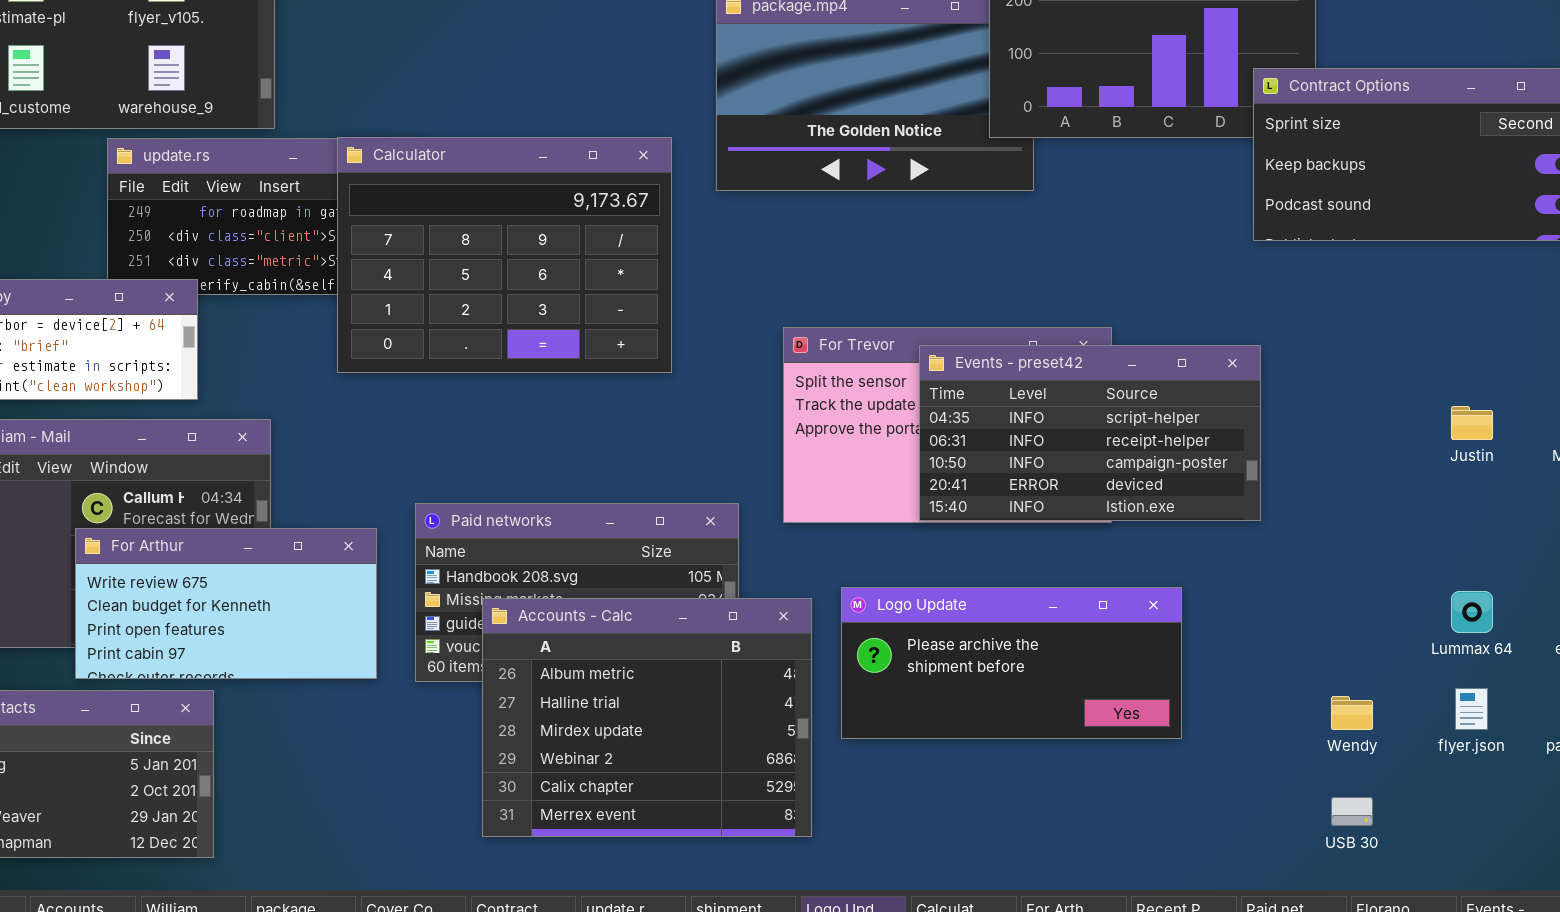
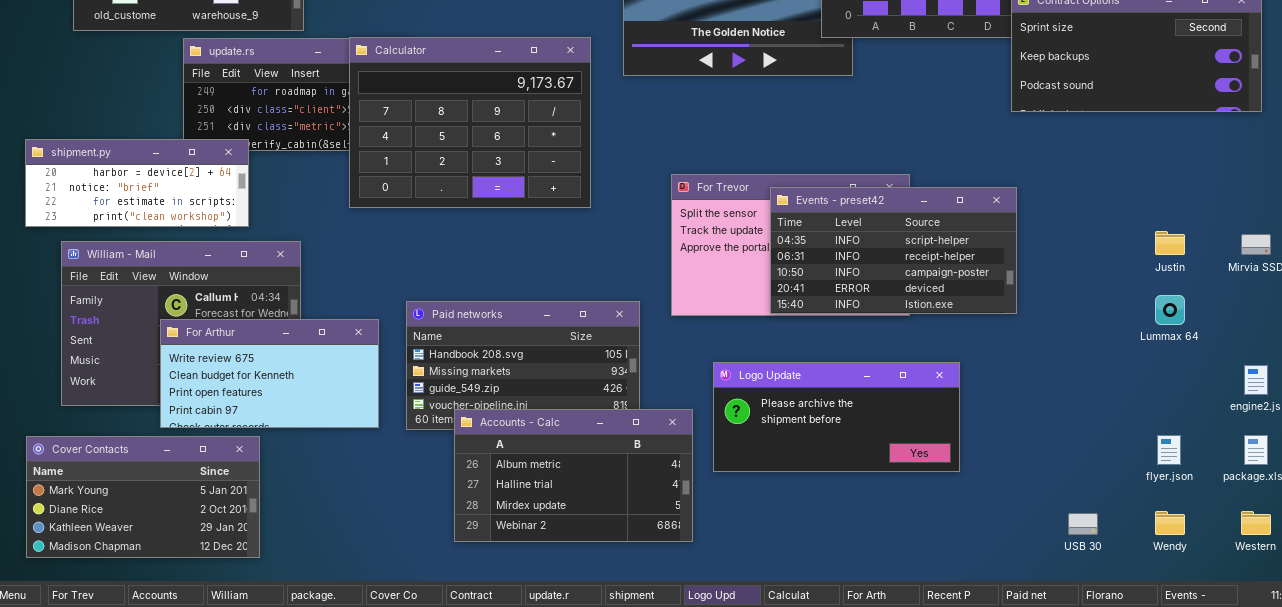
Lummax 64: [1451,591,1493,633] -> [1155,295,1185,325], moved
Accounts - Calc: [482,598,812,837] -> [454,409,693,542], resized
Wendy: [1331,696,1373,730] -> [1155,511,1185,535], moved

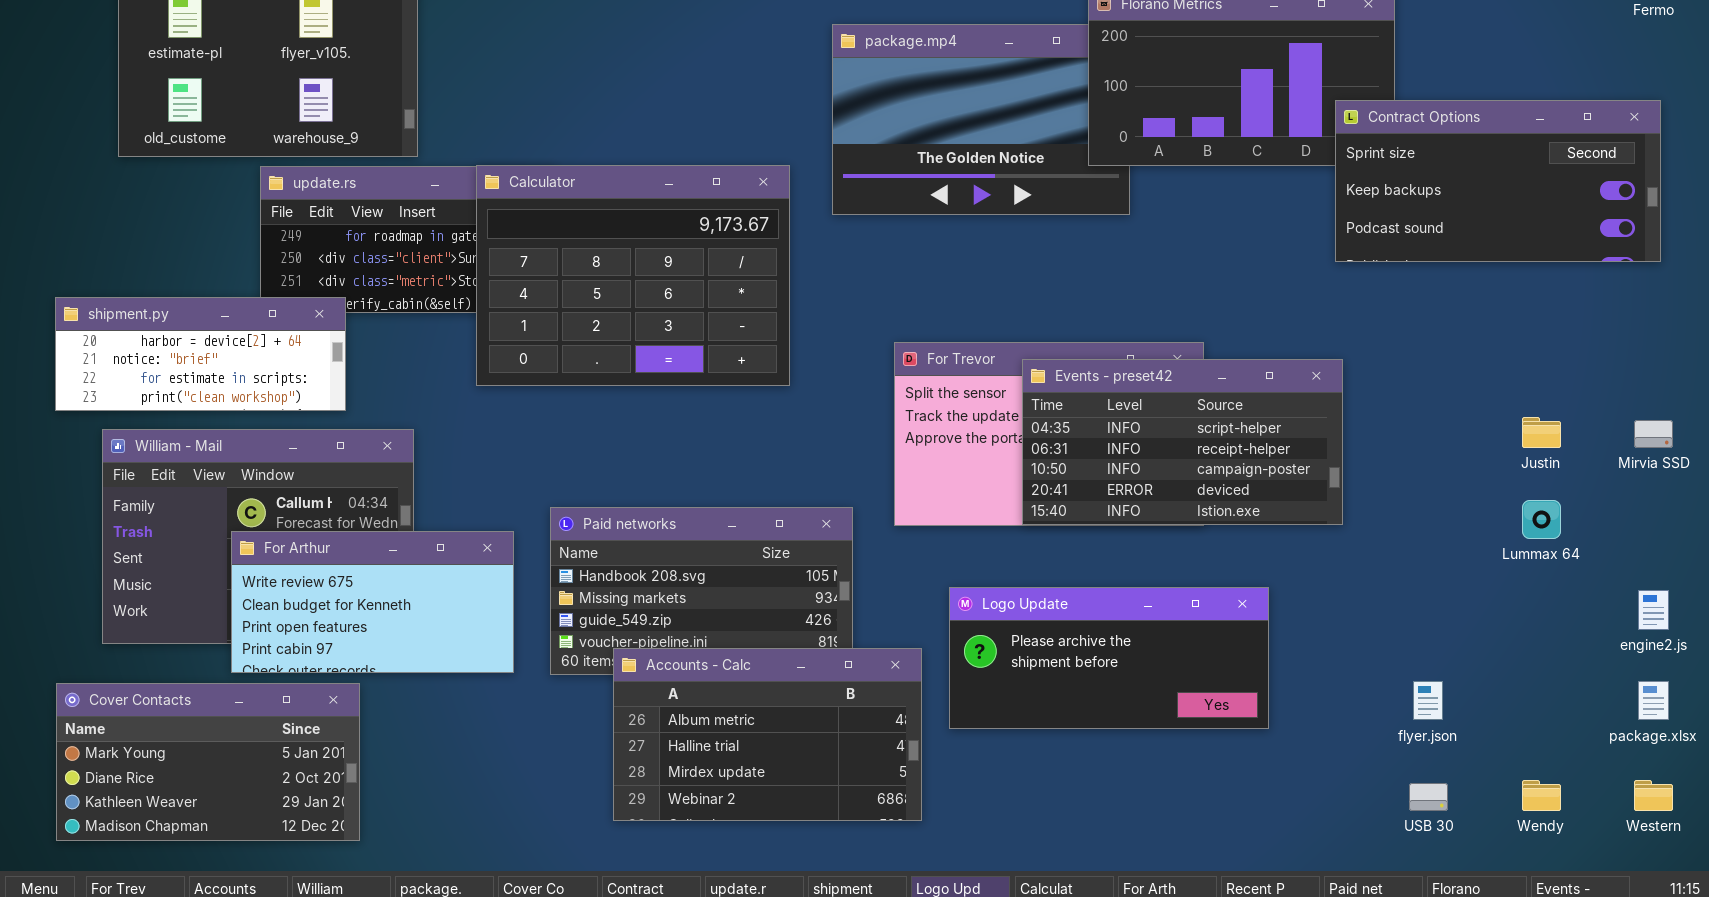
flyer.json: [1157,435,1181,465] -> [1413,681,1443,720], moved

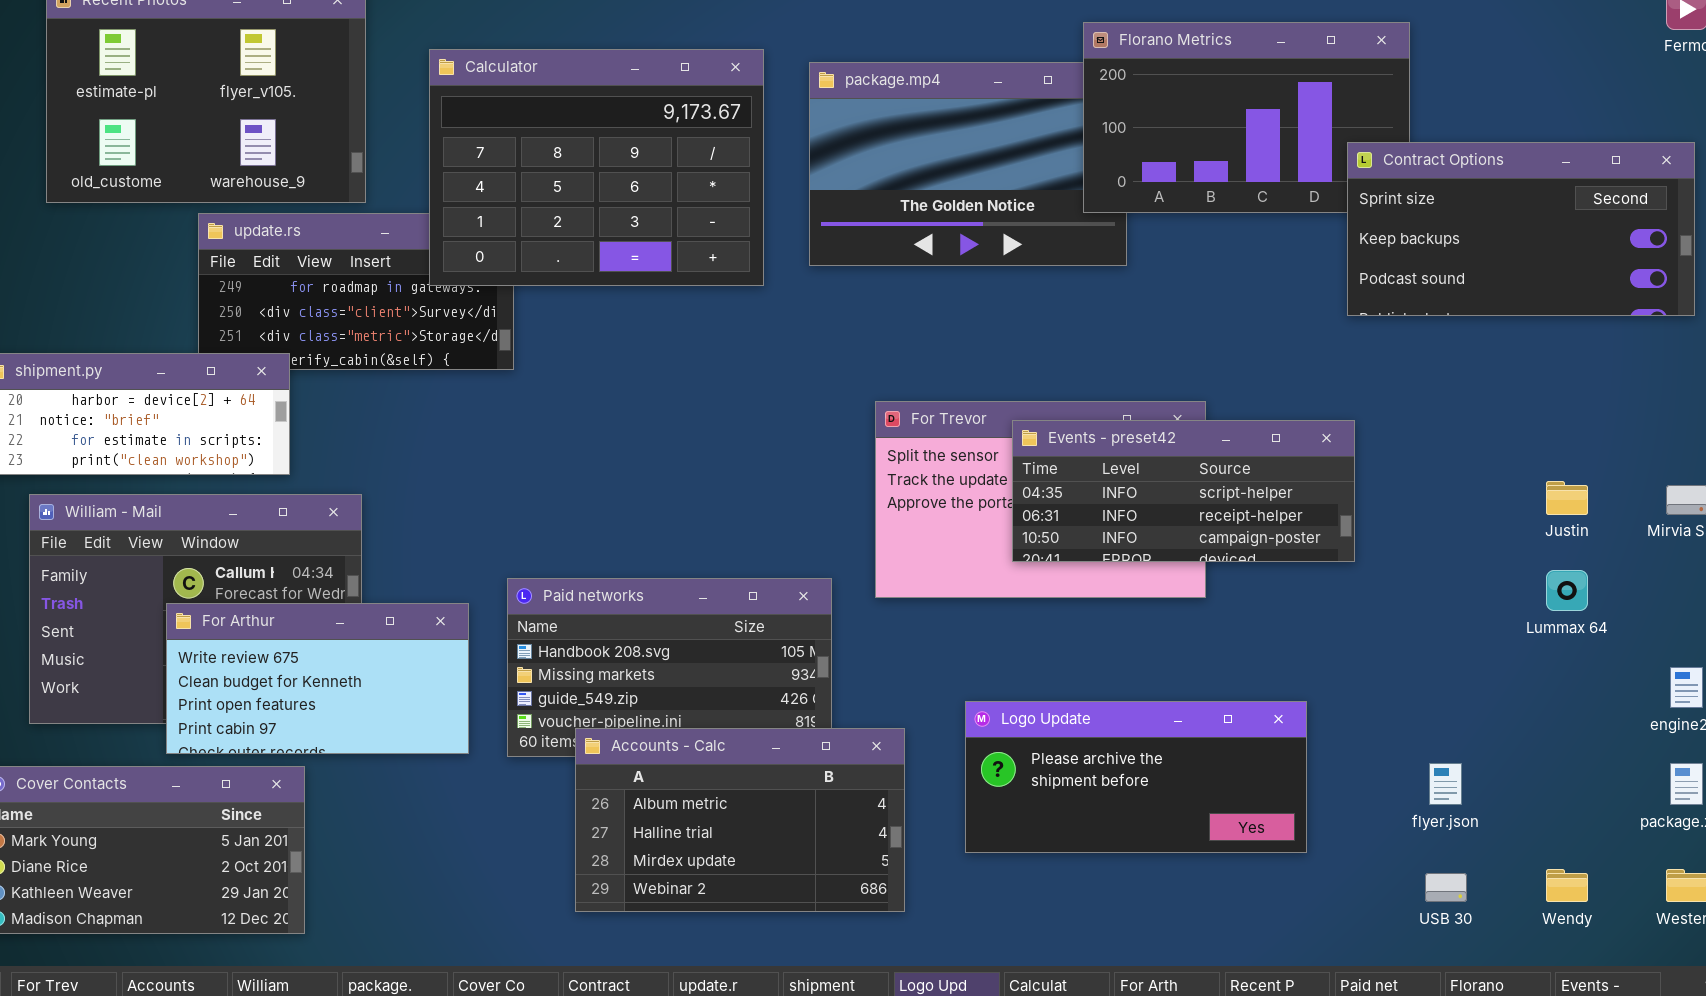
Calculator: [476,165,790,386] -> [429,49,764,286], moved
Events - preset42: [1022,359,1343,525] -> [1012,420,1355,562], resized
Logo Update: [949,587,1269,729] -> [965,701,1307,853], moved

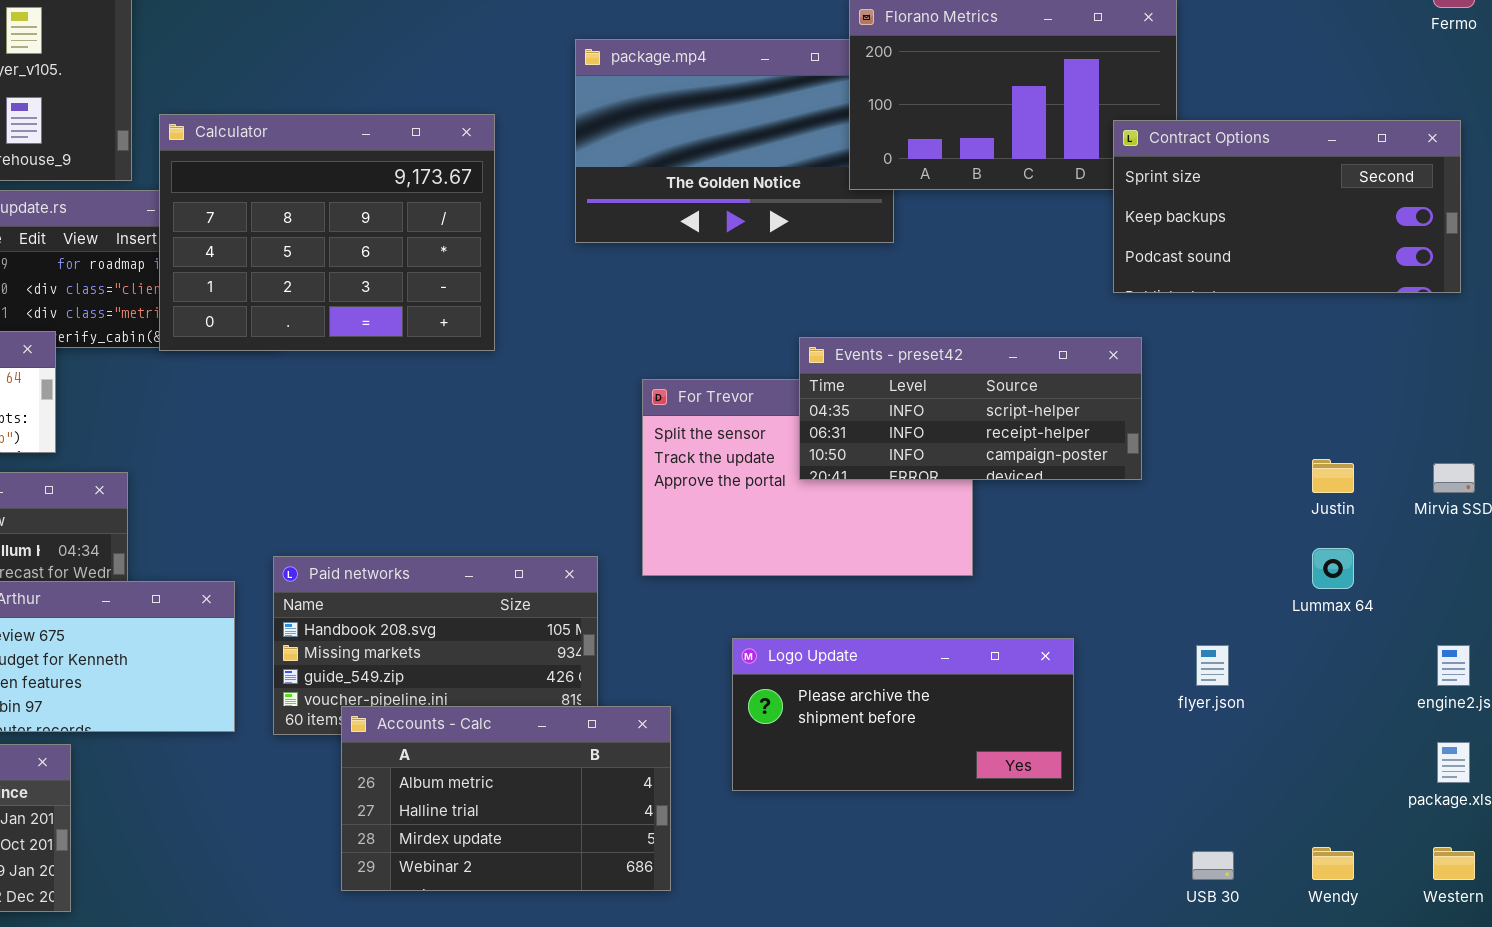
Calculator: [429,49,764,286] -> [159,114,495,351], moved
Events - preset42: [1012,420,1355,562] -> [799,337,1142,480], moved
Logo Update: [965,701,1307,853] -> [732,638,1074,791], moved
flyer.json: [1429,763,1462,805] -> [1196,645,1229,686], moved

